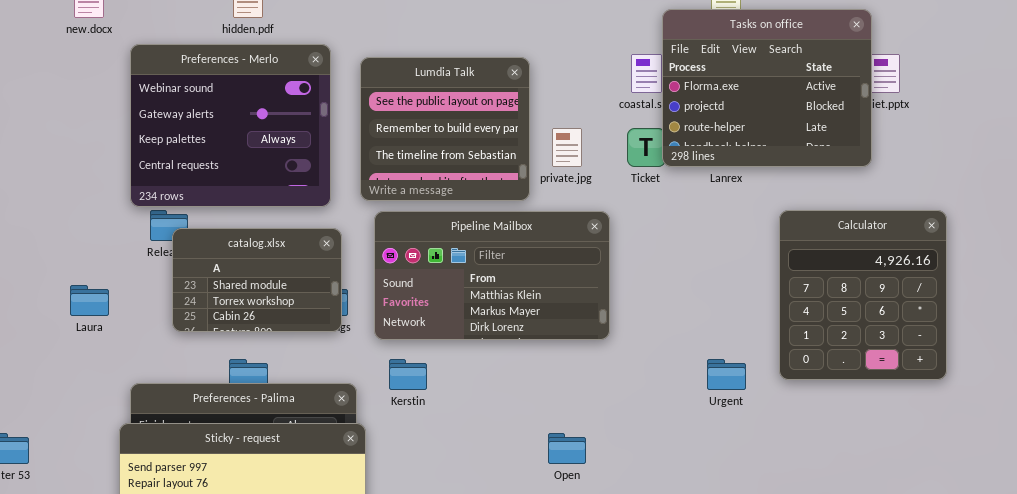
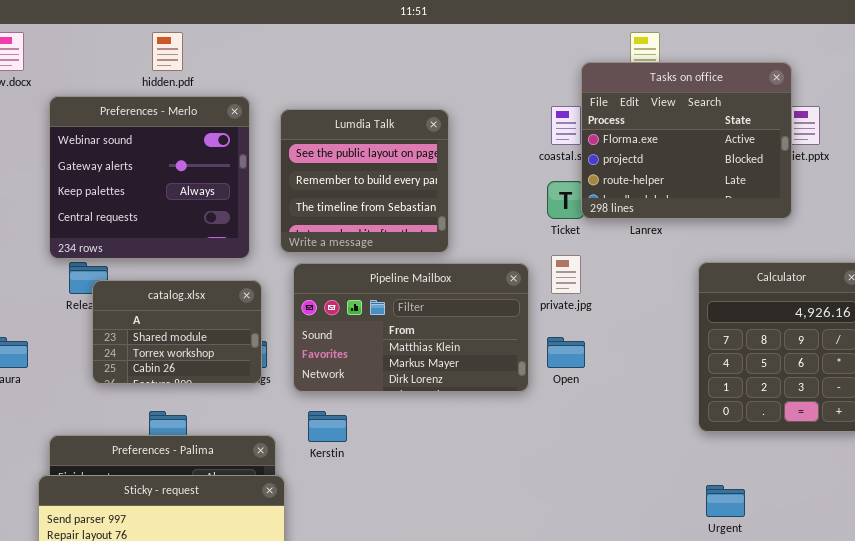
private.jpg: [552,128,582,167] -> [551,255,581,294], moved
Urgent: [707,359,746,390] -> [706,485,745,517], moved
Open: [548,433,586,464] -> [547,337,585,368], moved

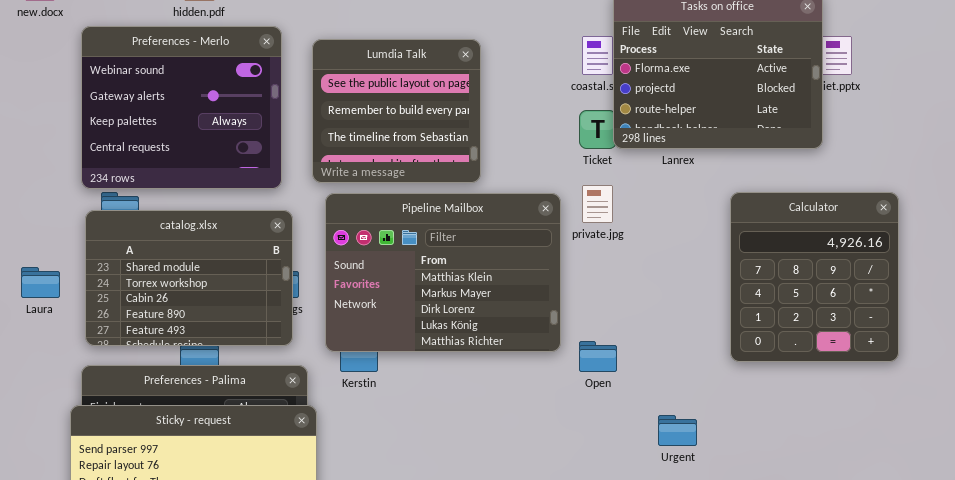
Pipeline Mailbox: [293,263,529,392] -> [325,193,561,352], resized
catalog.xlsx: [92,280,262,384] -> [85,210,293,346], resized
Open: [547,337,585,368] -> [579,341,617,372], moved
Urgent: [706,485,745,517] -> [658,415,697,446], moved

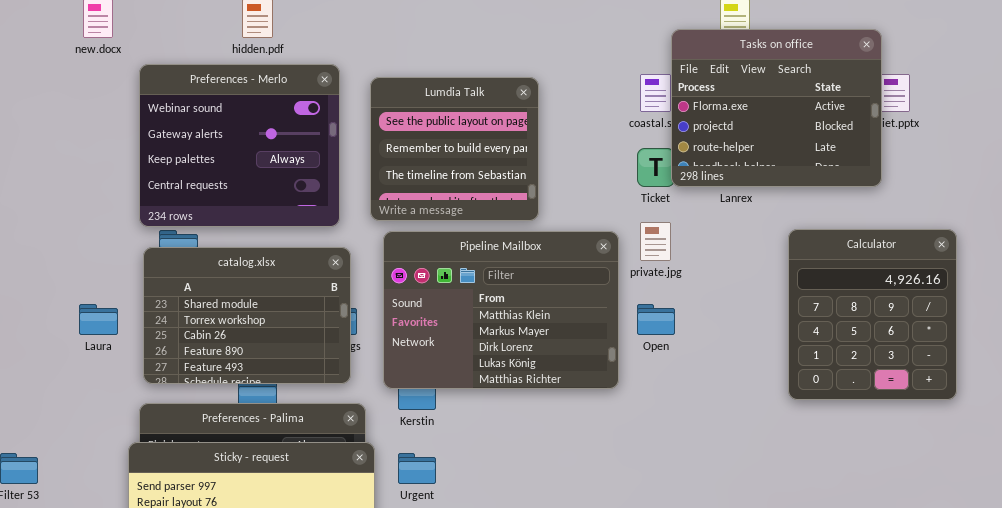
Open: [579,341,617,372] -> [637,304,675,335], moved
Urgent: [658,415,697,446] -> [398,453,436,484], moved

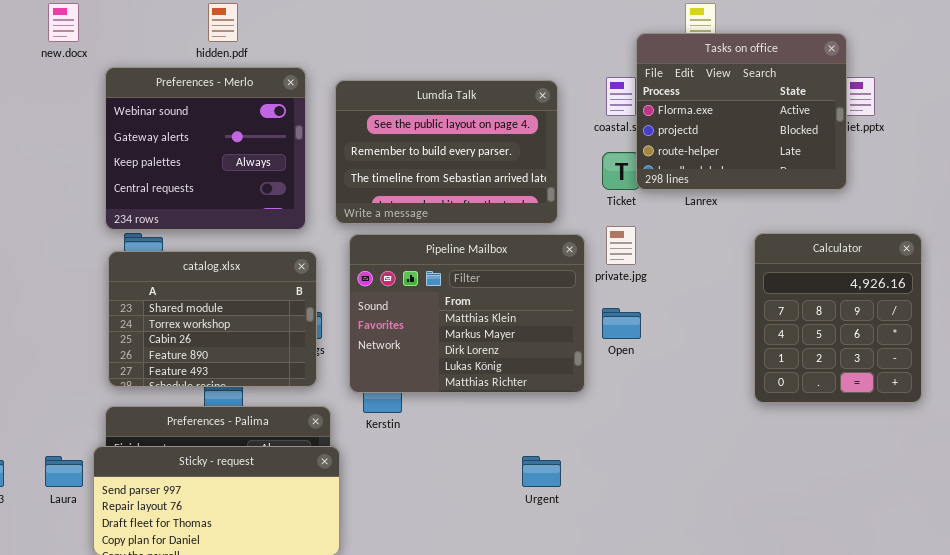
Lumdia Talk: [370,77,539,221] -> [335,80,558,224], resized
Laura: [79,304,118,335] -> [45,456,83,487], moved
Urgent: [398,453,436,484] -> [522,456,561,487], moved

